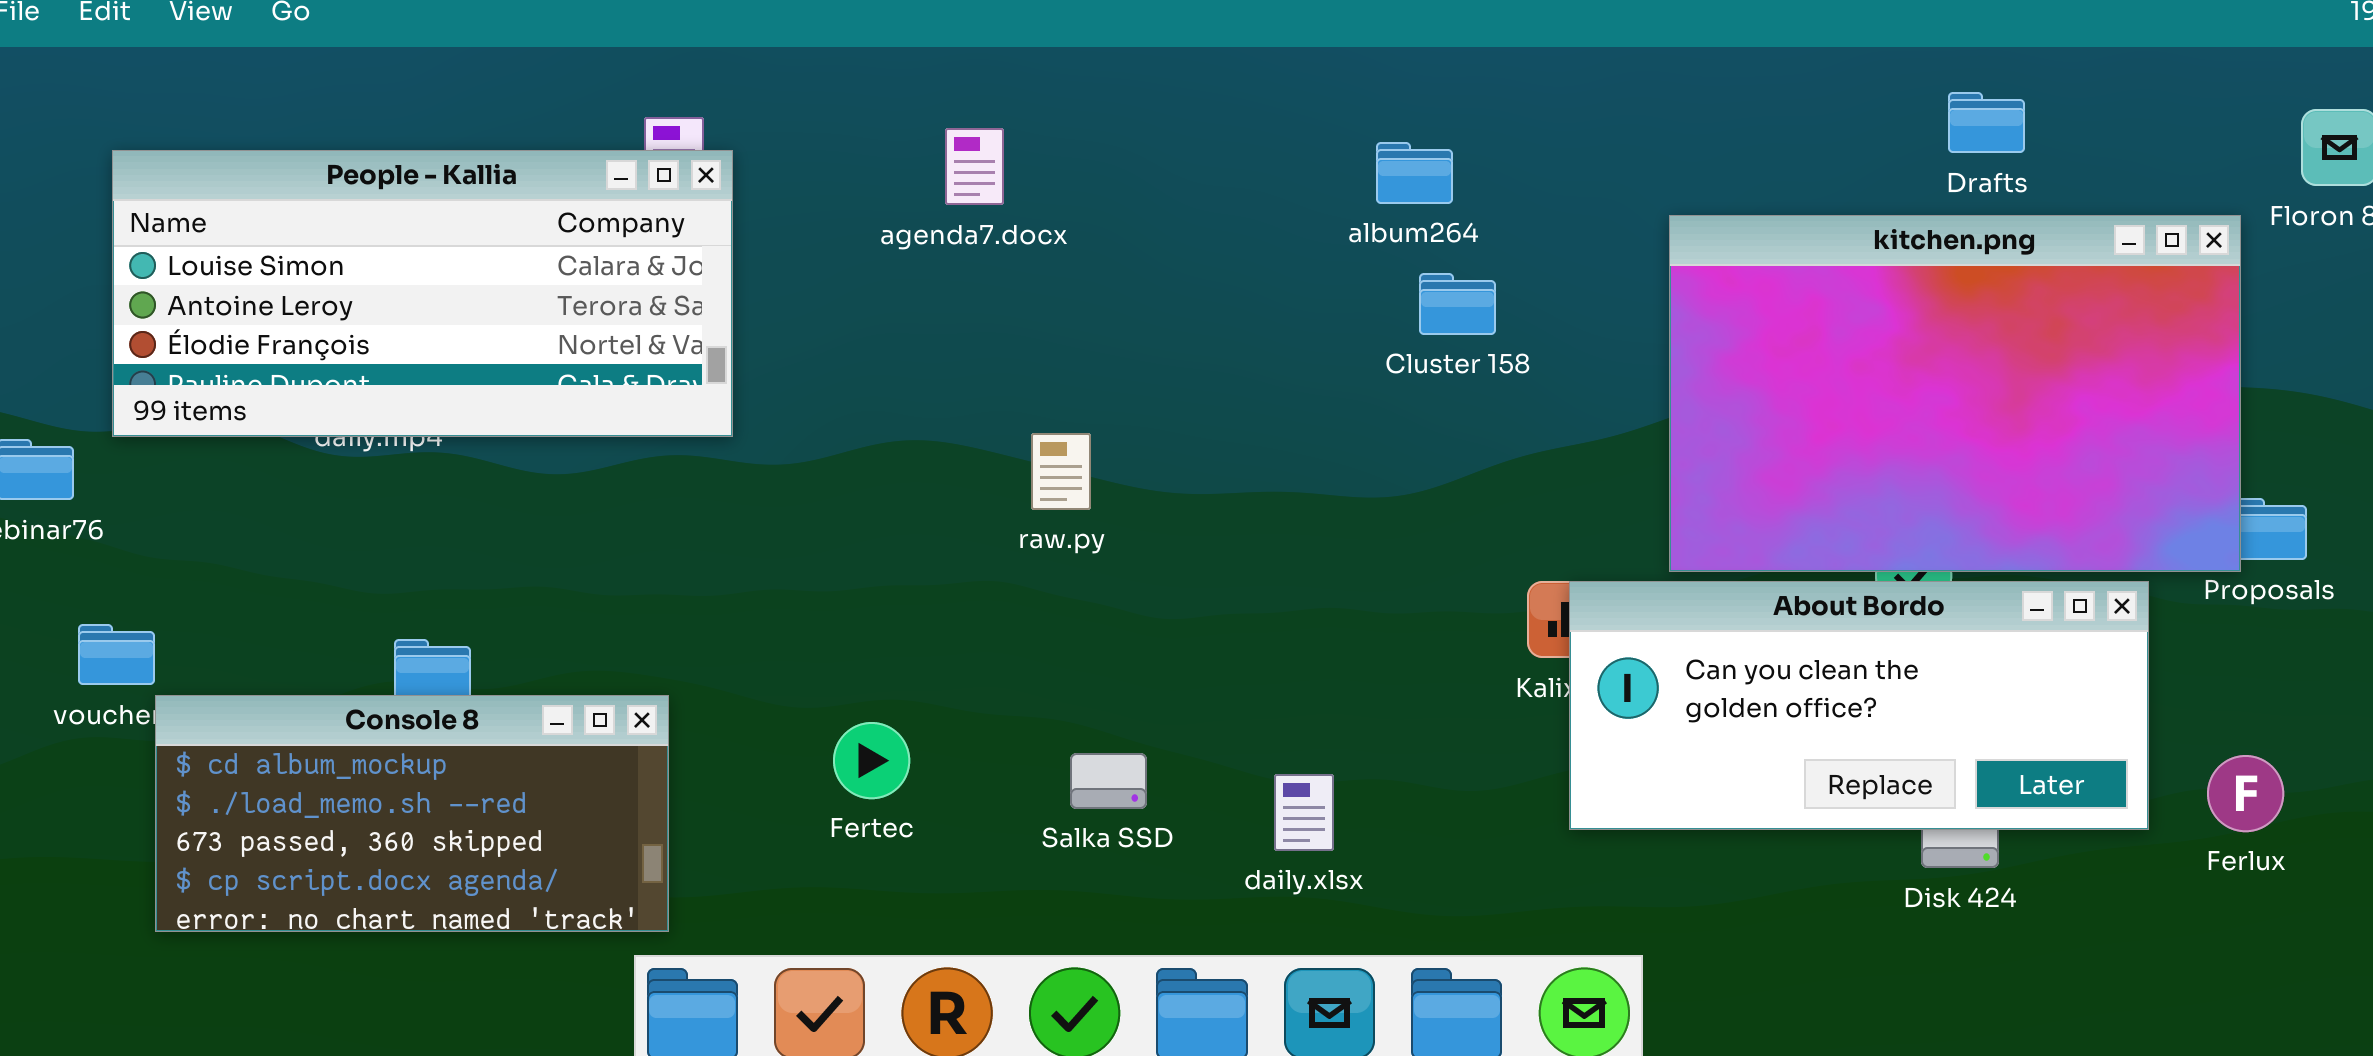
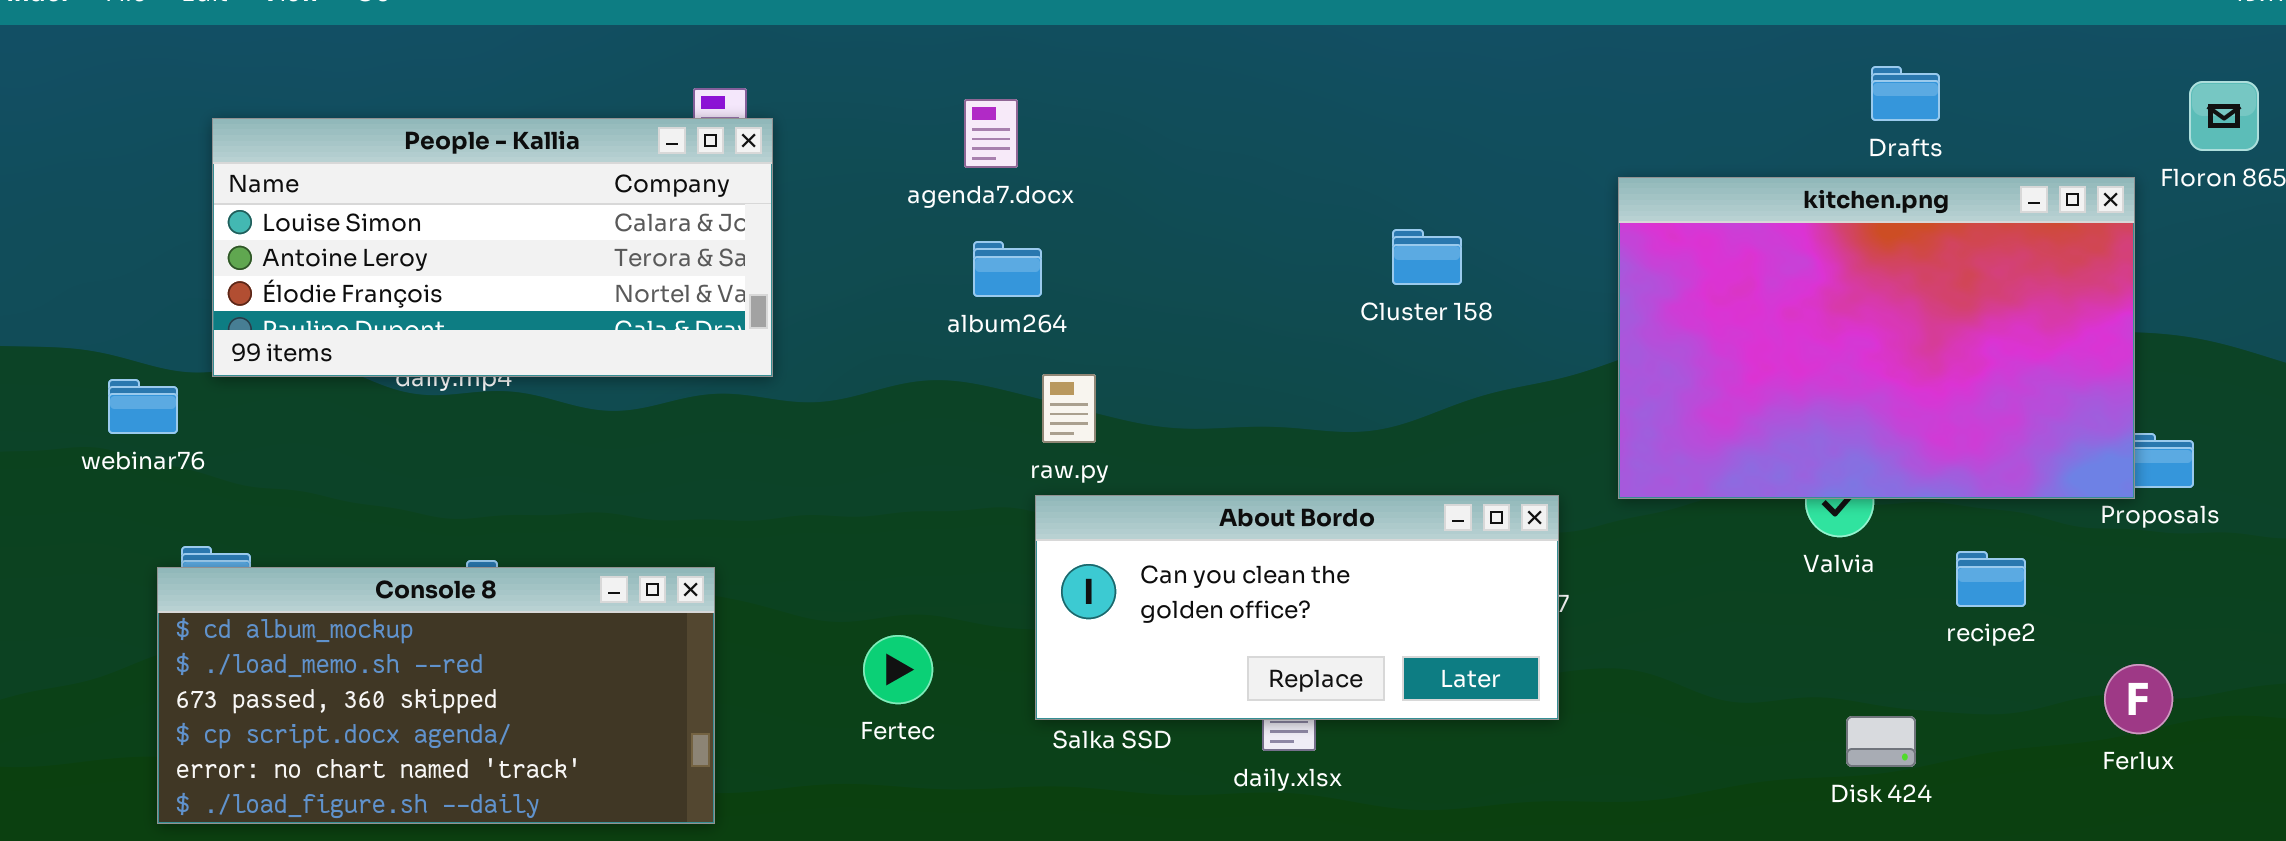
album264: [1376,142,1453,204] -> [973,241,1042,297], moved
About Bordo: [1569,581,2149,830] -> [1035,495,1559,720], moved
Console 8: [155,695,669,932] -> [157,567,715,824], resized

